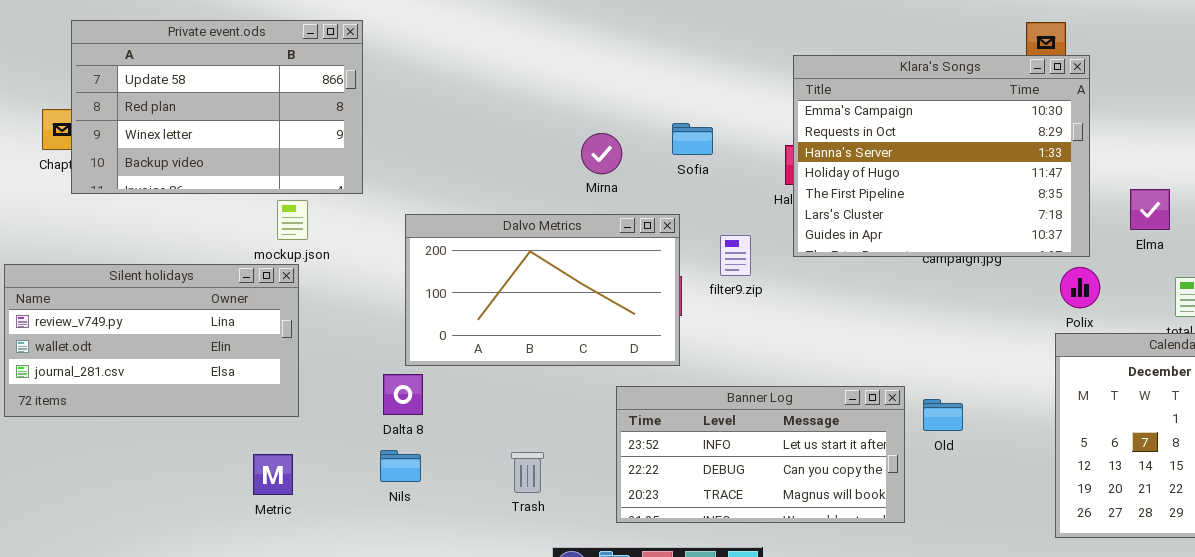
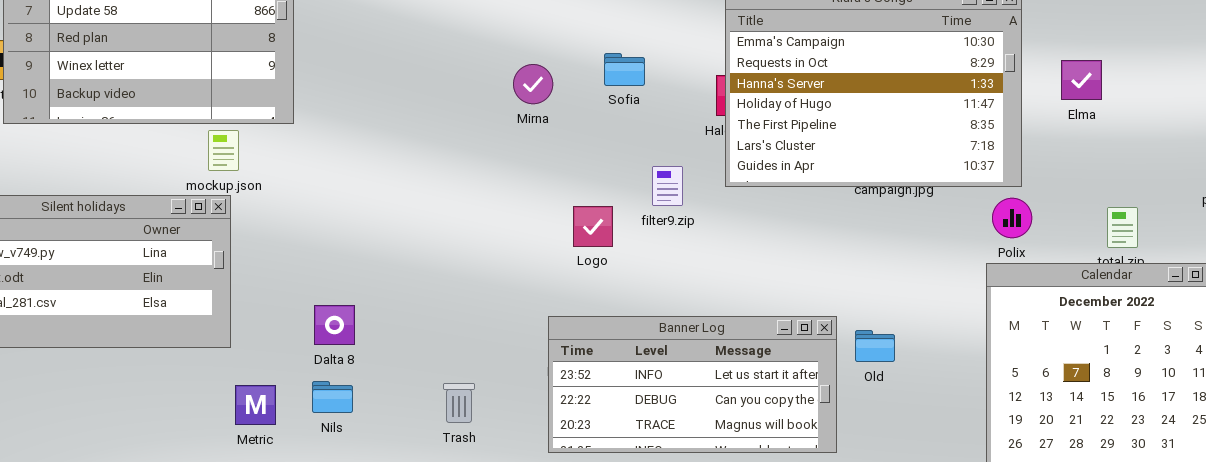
Elma: [1130,189,1170,230] -> [1061,60,1102,100], moved
Dalvo Metrics: [405,214,680,366] -> none, closed
Metric: [253,454,293,495] -> [235,385,276,425], moved

